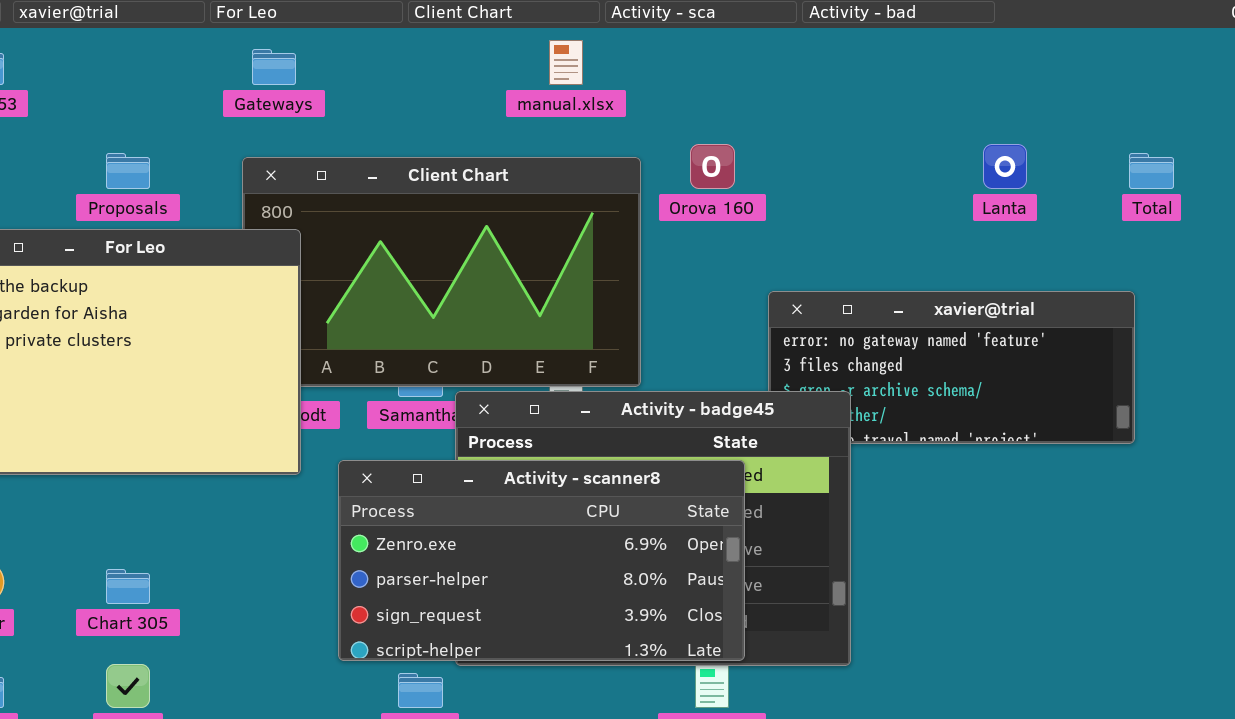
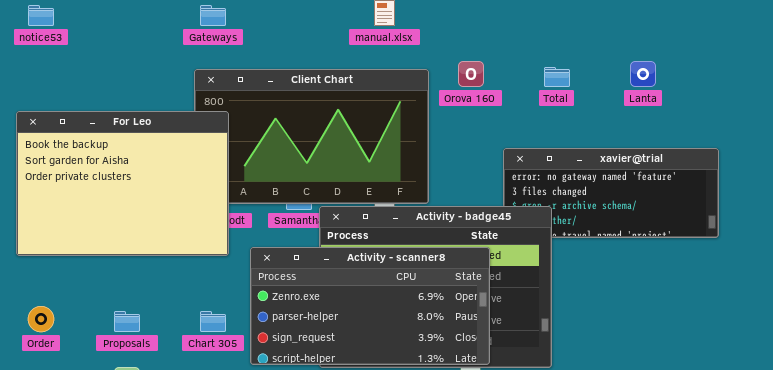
Proposals: [106,153,150,189] -> [114,311,140,332], moved
Total: [1129,153,1174,189] -> [544,67,570,87], moved
Chart 305: [106,569,150,604] -> [200,311,226,332], moved

